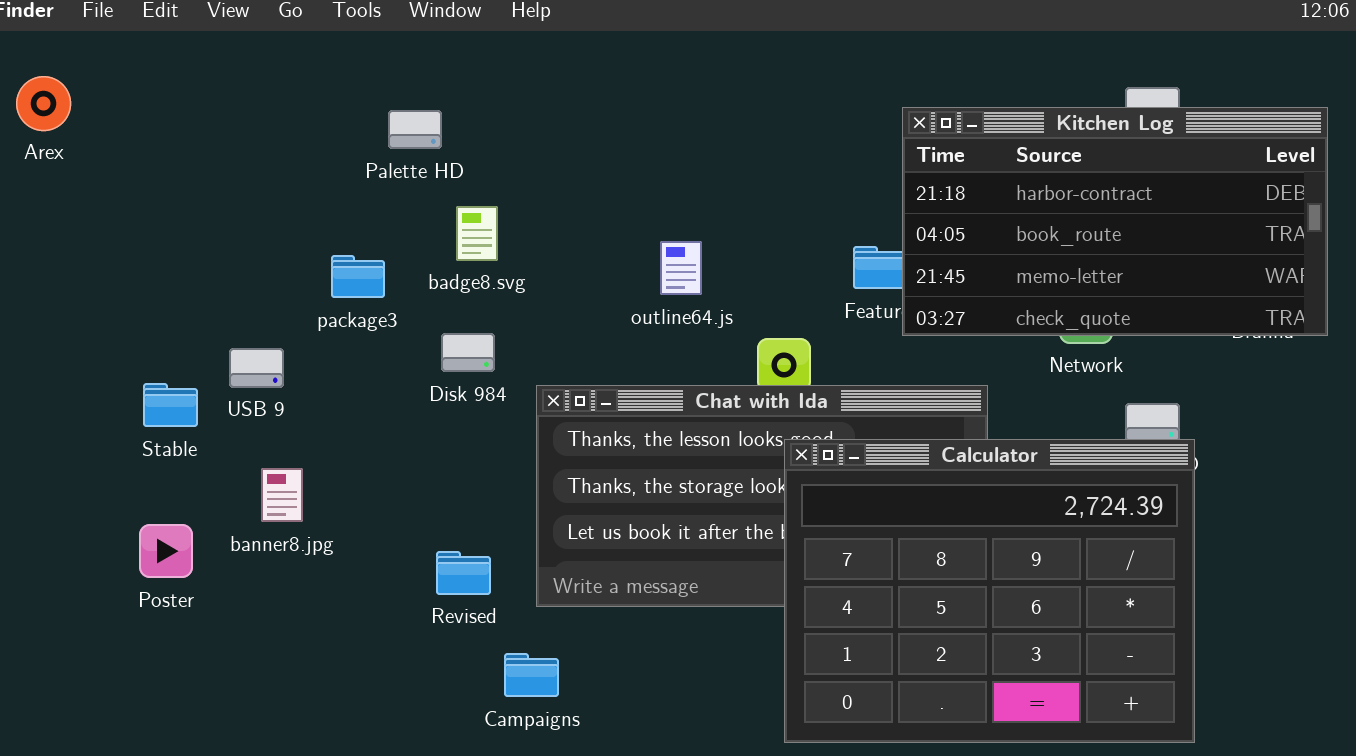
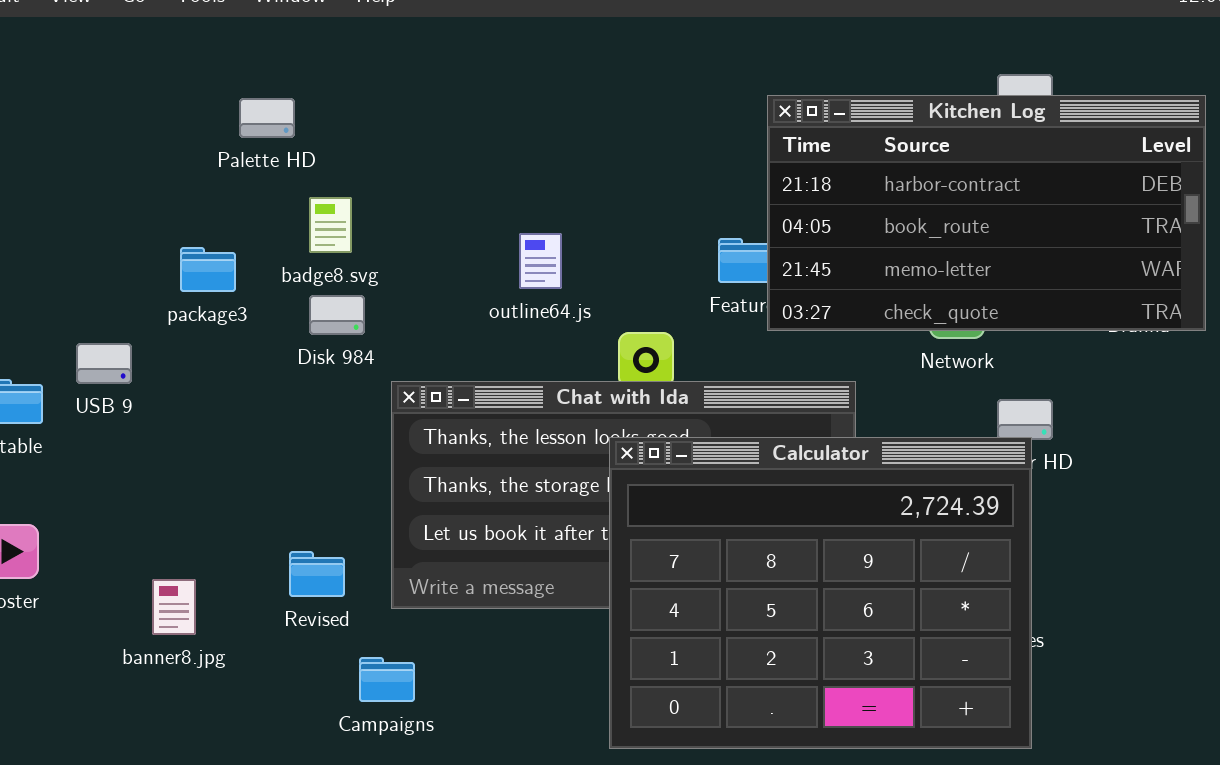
Disk 984: [441,333,495,372] -> [309,295,365,335], moved
Calculator: [784,439,1195,743] -> [609,437,1032,749], moved
banner8.jpg: [261,468,303,522] -> [152,579,196,635], moved

